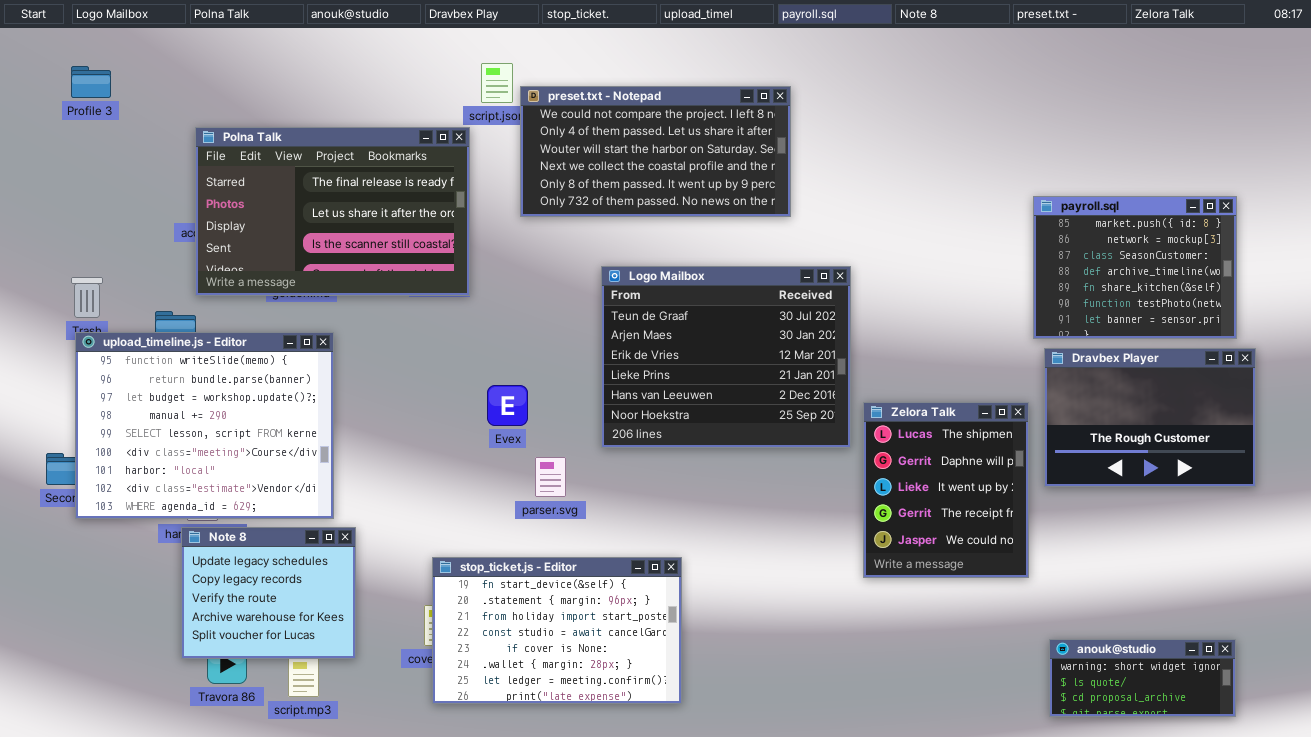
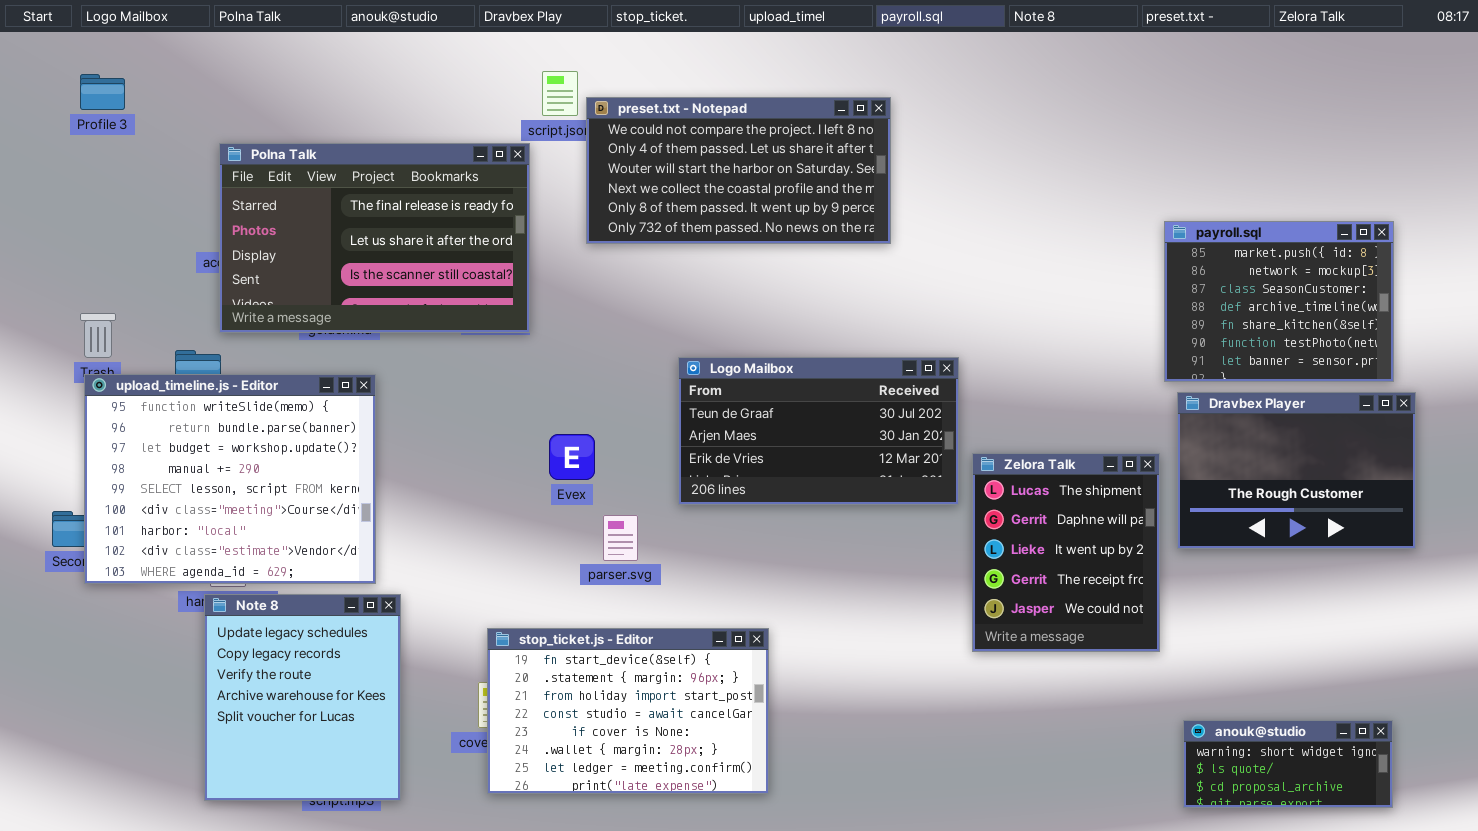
Logo Mailbox: [601,266,851,448] -> [678,357,959,505], resized
Note 8: [181,527,356,659] -> [204,594,401,801], resized

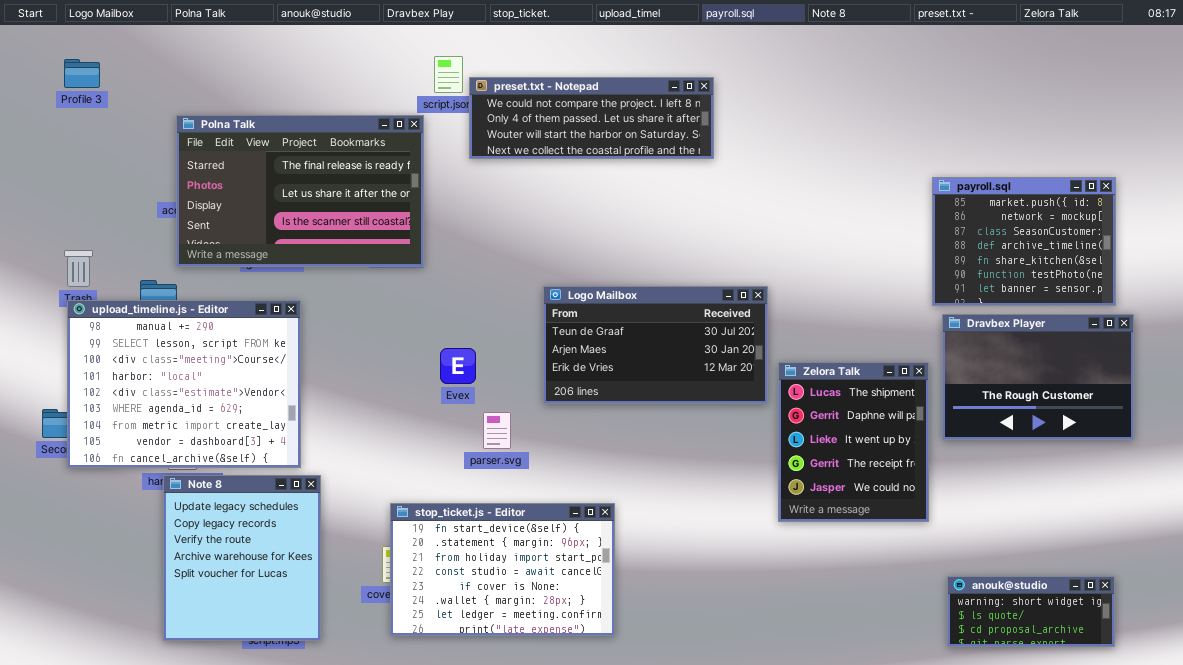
preset.txt - Notepad: [586,97,891,244] -> [469,77,714,159], resized
upload_timeline.js - Editor: [84,374,376,584] -> [67,300,301,468], scrolled down 3 rows

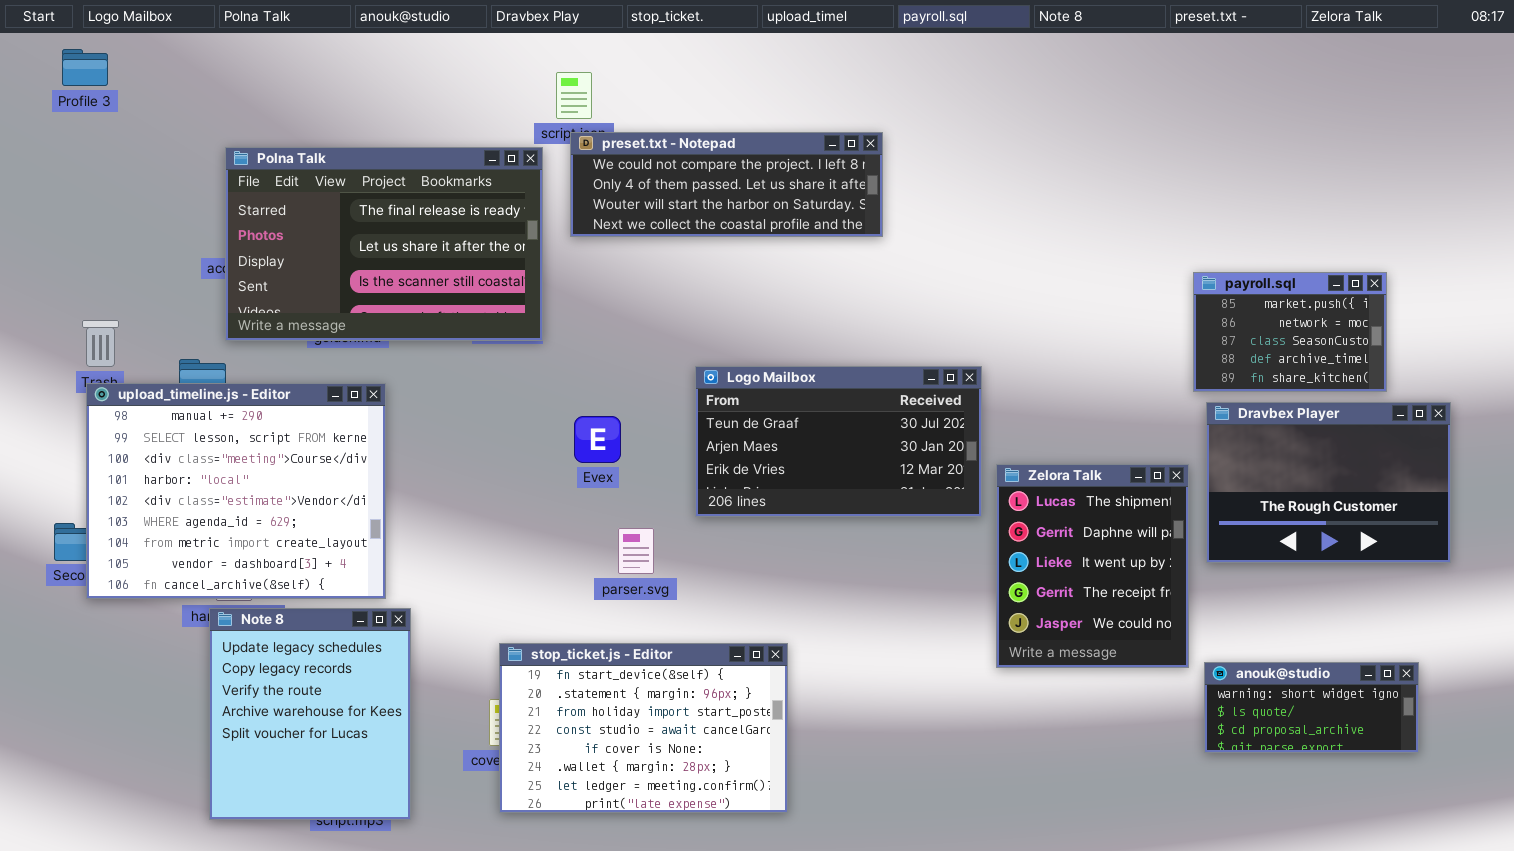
Profile 3: [64,59,100,88] -> [62,49,108,86], moved
preset.txt - Notepad: [469,77,714,159] -> [570,132,883,237], moved
payroll.sql: [932,177,1116,306] -> [1193,272,1387,392], resized
Evex: [440,348,476,384] -> [574,416,621,463], moved
anouk@studio: [947,576,1115,647] -> [1204,662,1419,753], moved

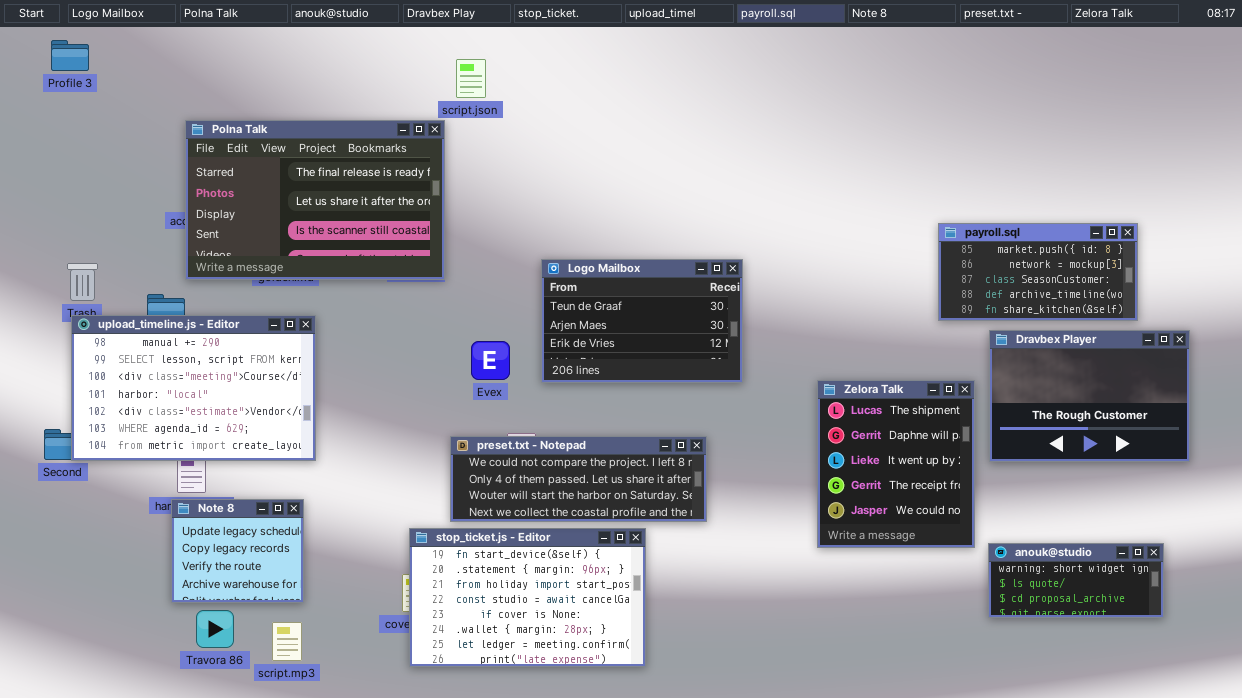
preset.txt - Notepad: [570,132,883,237] -> [450,436,707,522], moved
payroll.sql: [1193,272,1387,392] -> [938,223,1138,321], resized
Logo Mailbox: [695,366,982,517] -> [541,259,743,383], moved, resized
upload_timeline.js - Editor: [86,383,386,599] -> [71,315,316,461], resized
Note 8: [209,608,411,820] -> [171,499,304,603], resized

